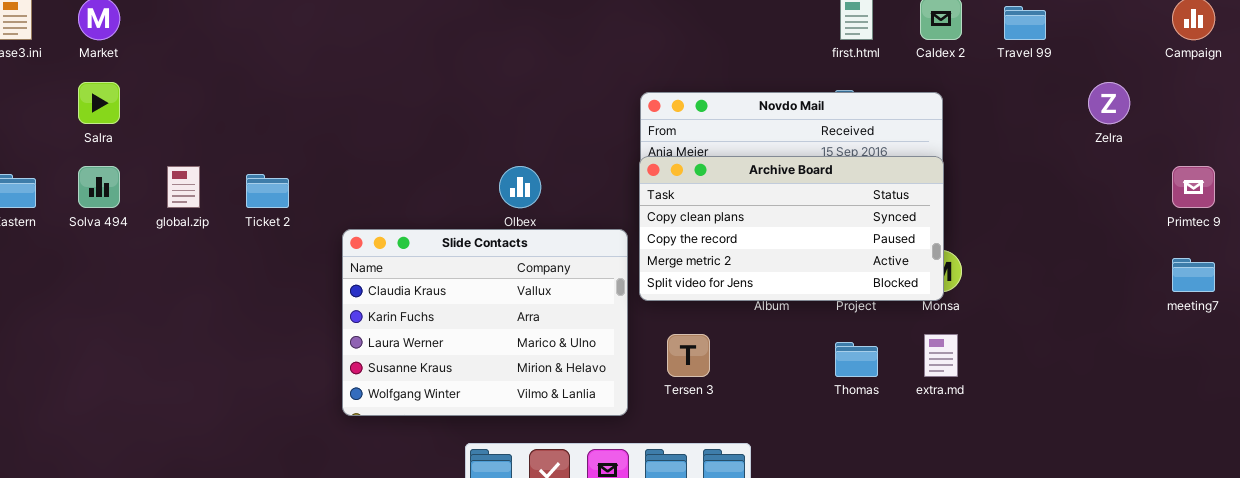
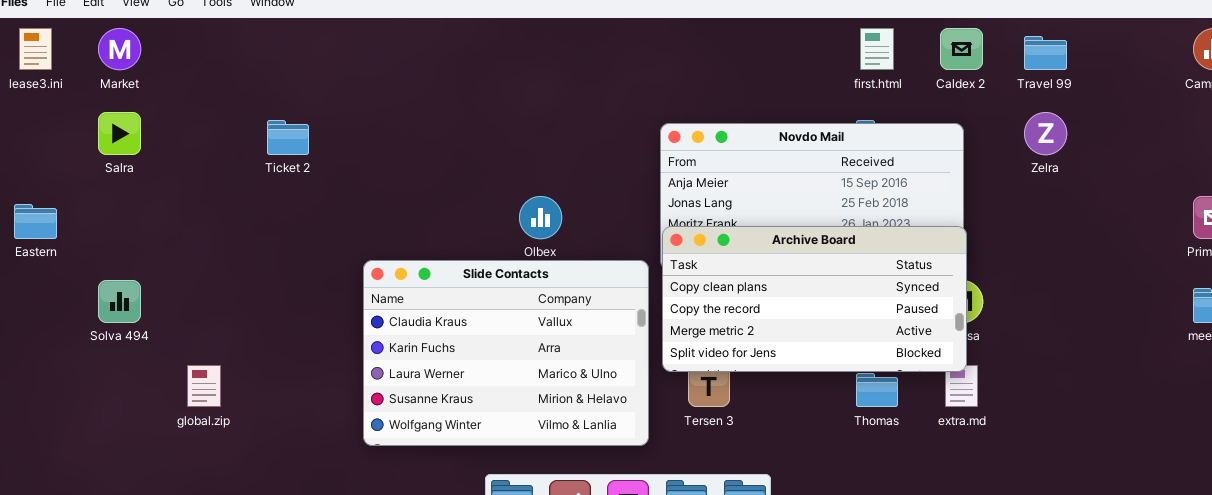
Zelra: [1088,82,1130,124] -> [1024,112,1067,155], moved
Archive Board: [639,156,944,301] -> [662,226,967,372], moved
Solva 494: [78,166,120,208] -> [98,280,141,323], moved
global.zip: [167,166,200,208] -> [187,365,221,407], moved
Ticket 2: [246,174,289,208] -> [267,120,309,155], moved

